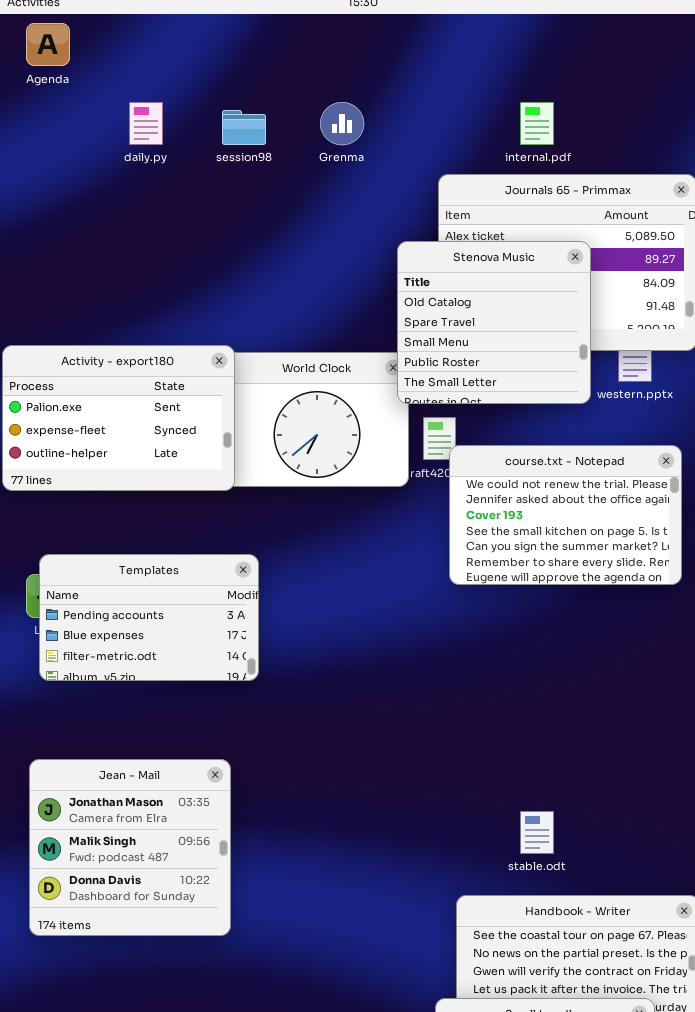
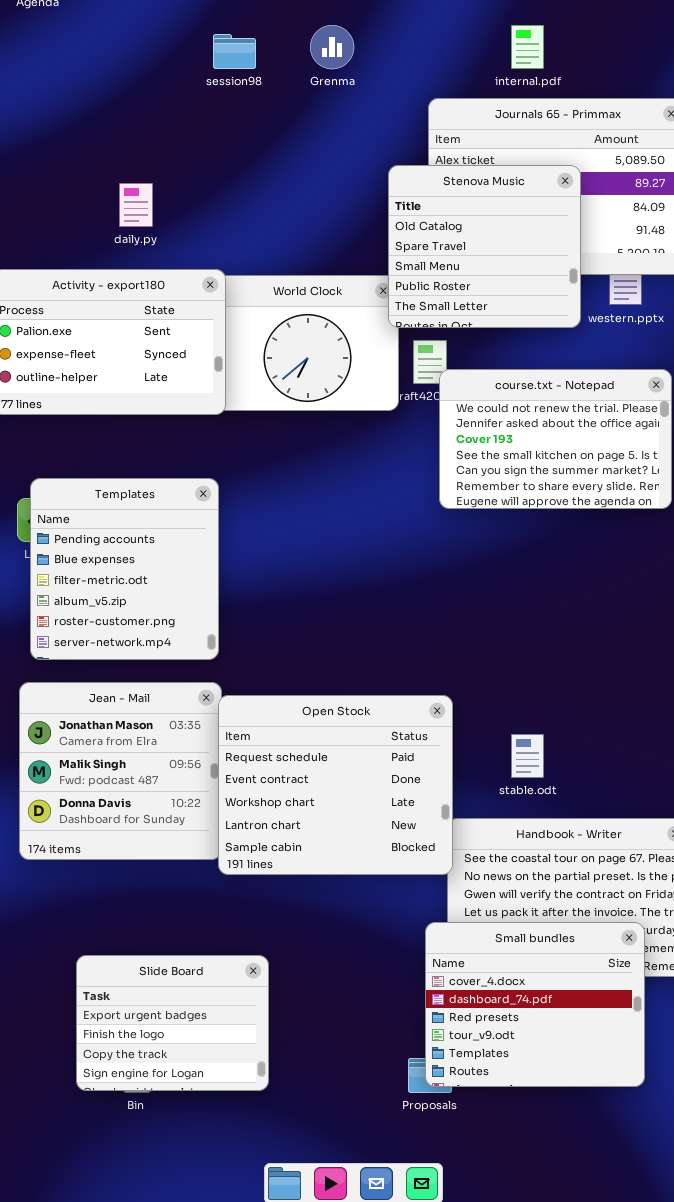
daily.py: [129,102,163,145] -> [119,183,153,227], moved
Templates: [39,554,259,681] -> [30,478,219,660], resized
Open Stock: none -> [218,695,453,875], opened

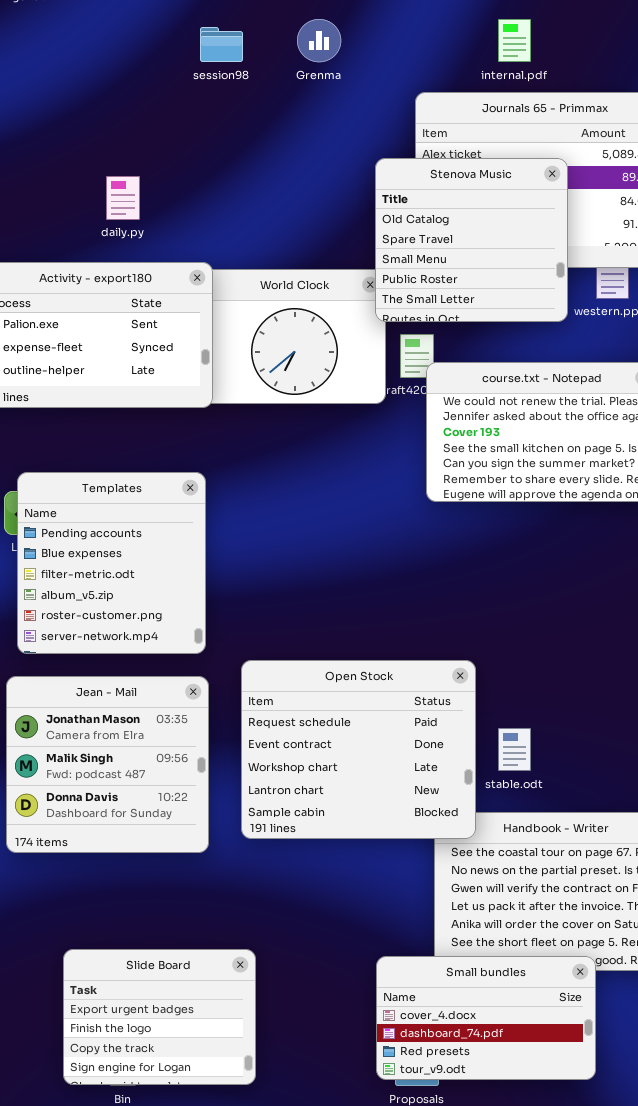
Open Stock: [218,695,453,875] -> [241,660,476,839], moved
Small bundles: [425,922,645,1087] -> [376,956,596,1080], moved, resized

